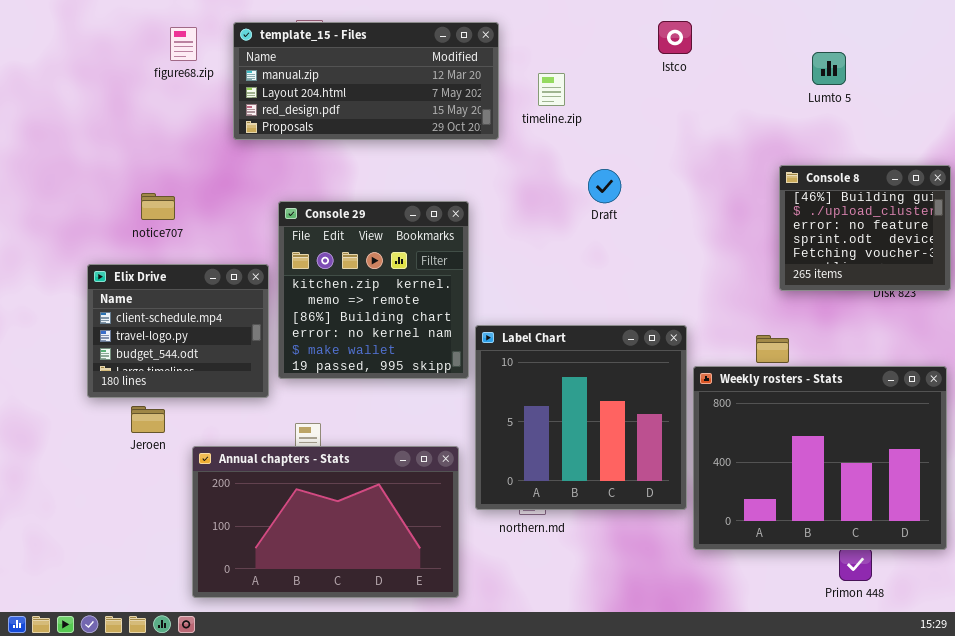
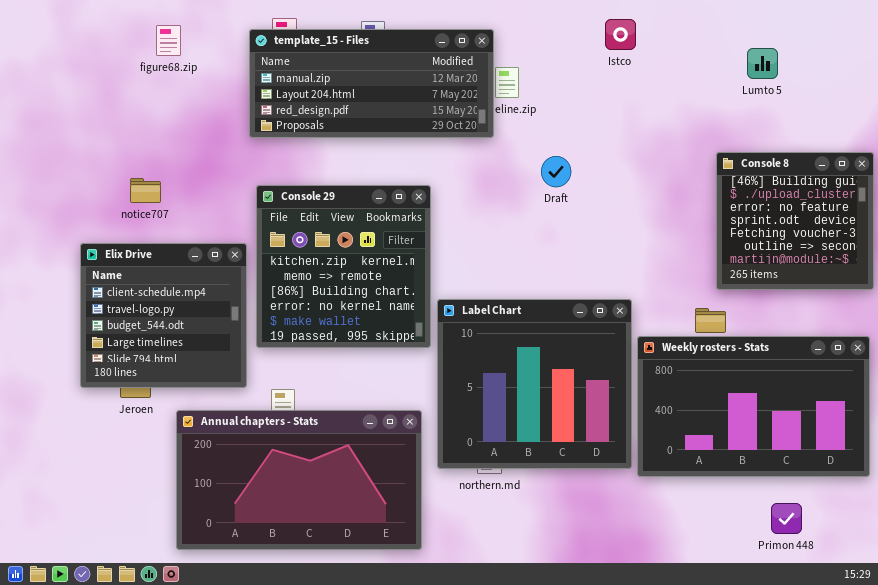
template_15 - Files: [233,22,499,140] -> [249,29,494,138], moved
Console 8: [779,165,951,291] -> [716,152,874,290], resized
Elix Drive: [87,264,269,398] -> [80,243,247,388], resized
Weekly rosters - Stats: [693,366,947,550] -> [637,336,870,477], resized

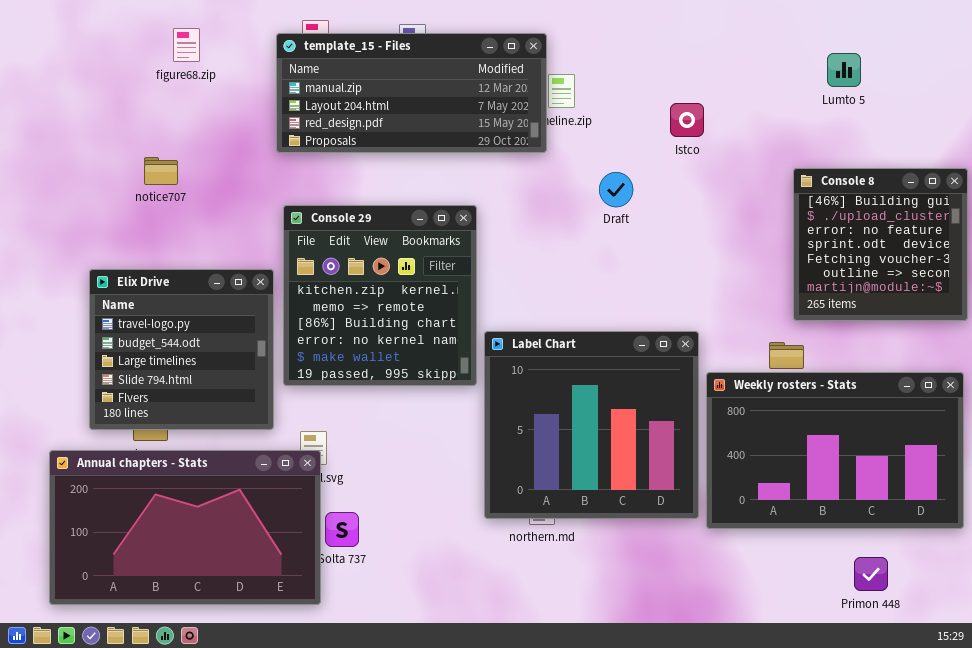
Istco: [605,19,636,50] -> [670,103,704,137], moved
notice707: [130,178,161,203] -> [144,157,178,185], moved
Elix Drive: [80,243,247,388] -> [89,269,274,430], scrolled down 1 row
Annual chapters - Stats: [176,410,422,550] -> [49,450,321,605], moved

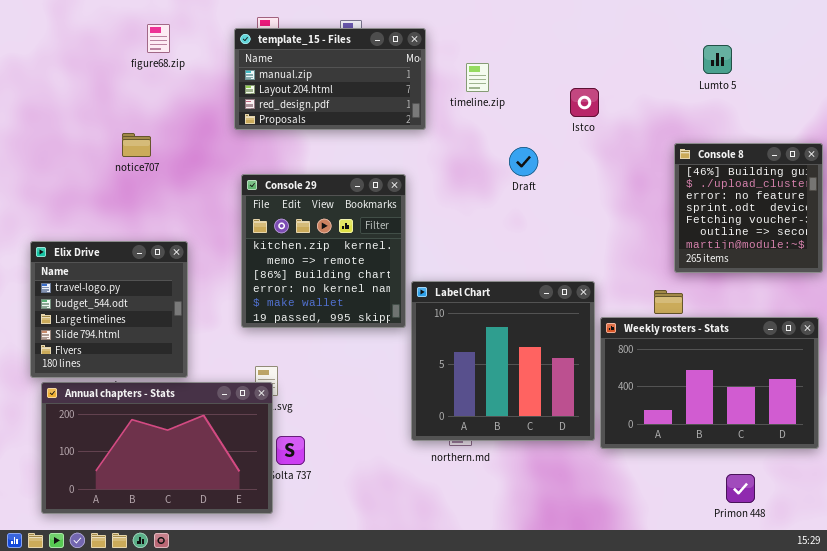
template_15 - Files: [276,33,547,153] -> [234,28,426,130], resized
Elix Drive: [89,269,274,430] -> [30,241,188,378], moved

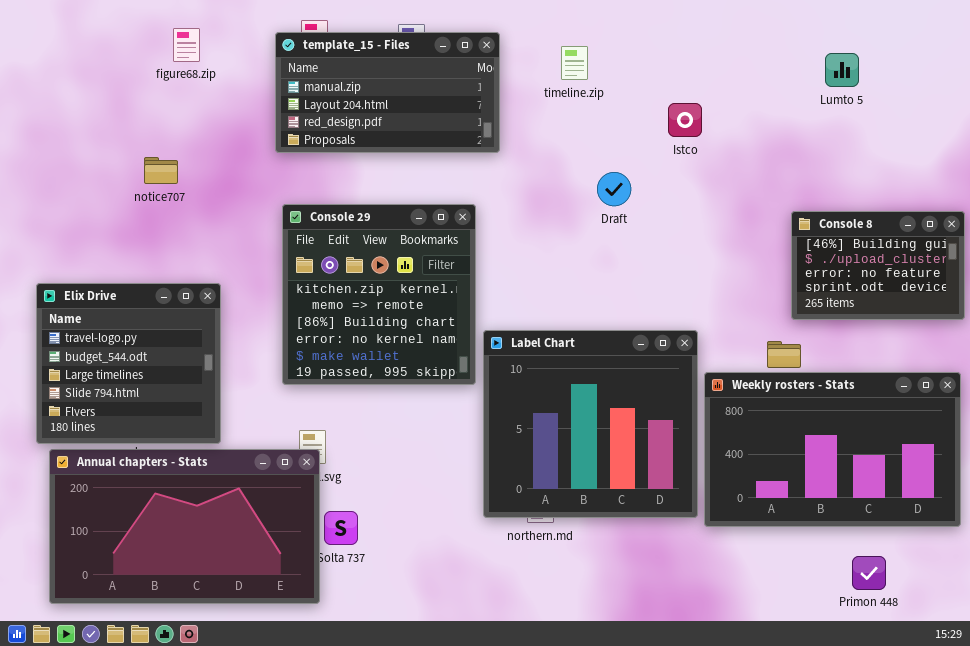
timeline.zip: [466,63,489,92] -> [561,46,588,80], moved
Console 8: [674,143,823,273] -> [791,211,965,320], resized

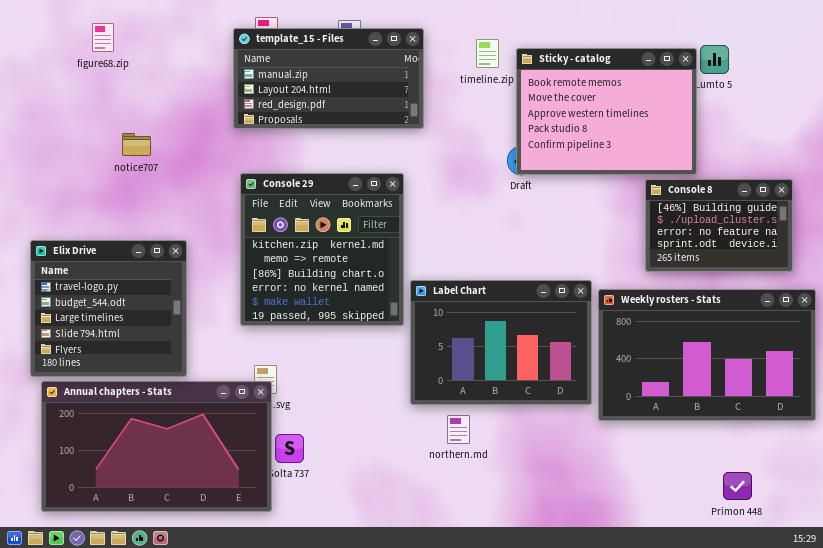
figure68.zip: [173,28,200,62] -> [92,23,114,52], moved
Sticky - catalog: none -> [516,48,697,175], opened
Console 8: [791,211,965,320] -> [645,179,793,272], moved
Label Chart: [483,330,698,518] -> [410,280,592,405], resized
Weekly rosters - Stats: [704,372,961,527] -> [598,289,816,421], moved

